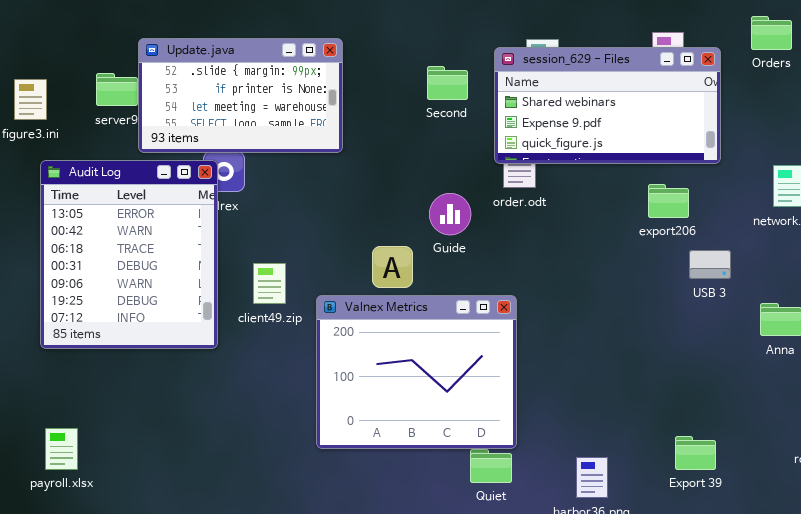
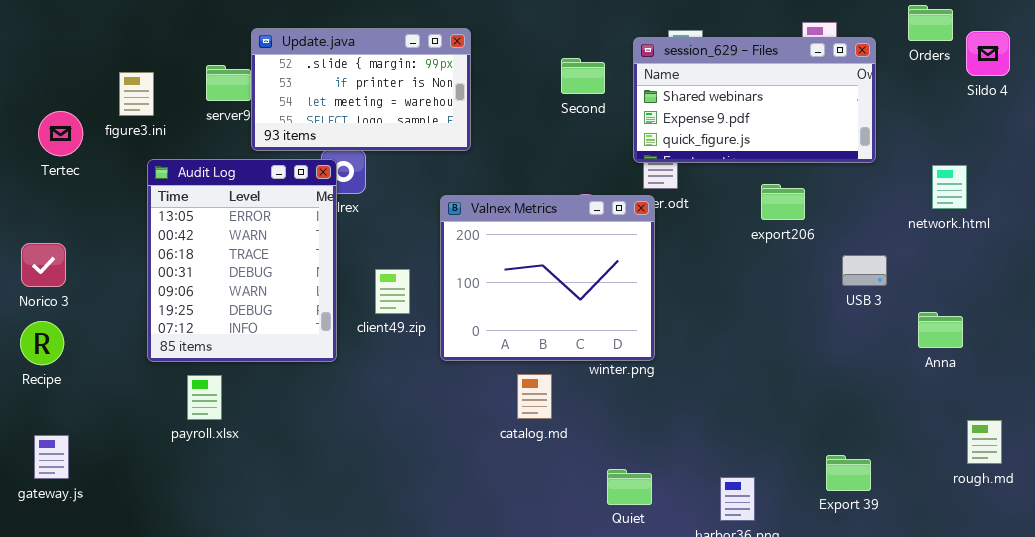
export206: [648,184,689,218] -> [761,184,805,220], moved
Valnex Metrics: [316,295,517,449] -> [440,195,655,361], moved
payroll.xlsx: [45,428,78,470] -> [187,375,222,420], moved

